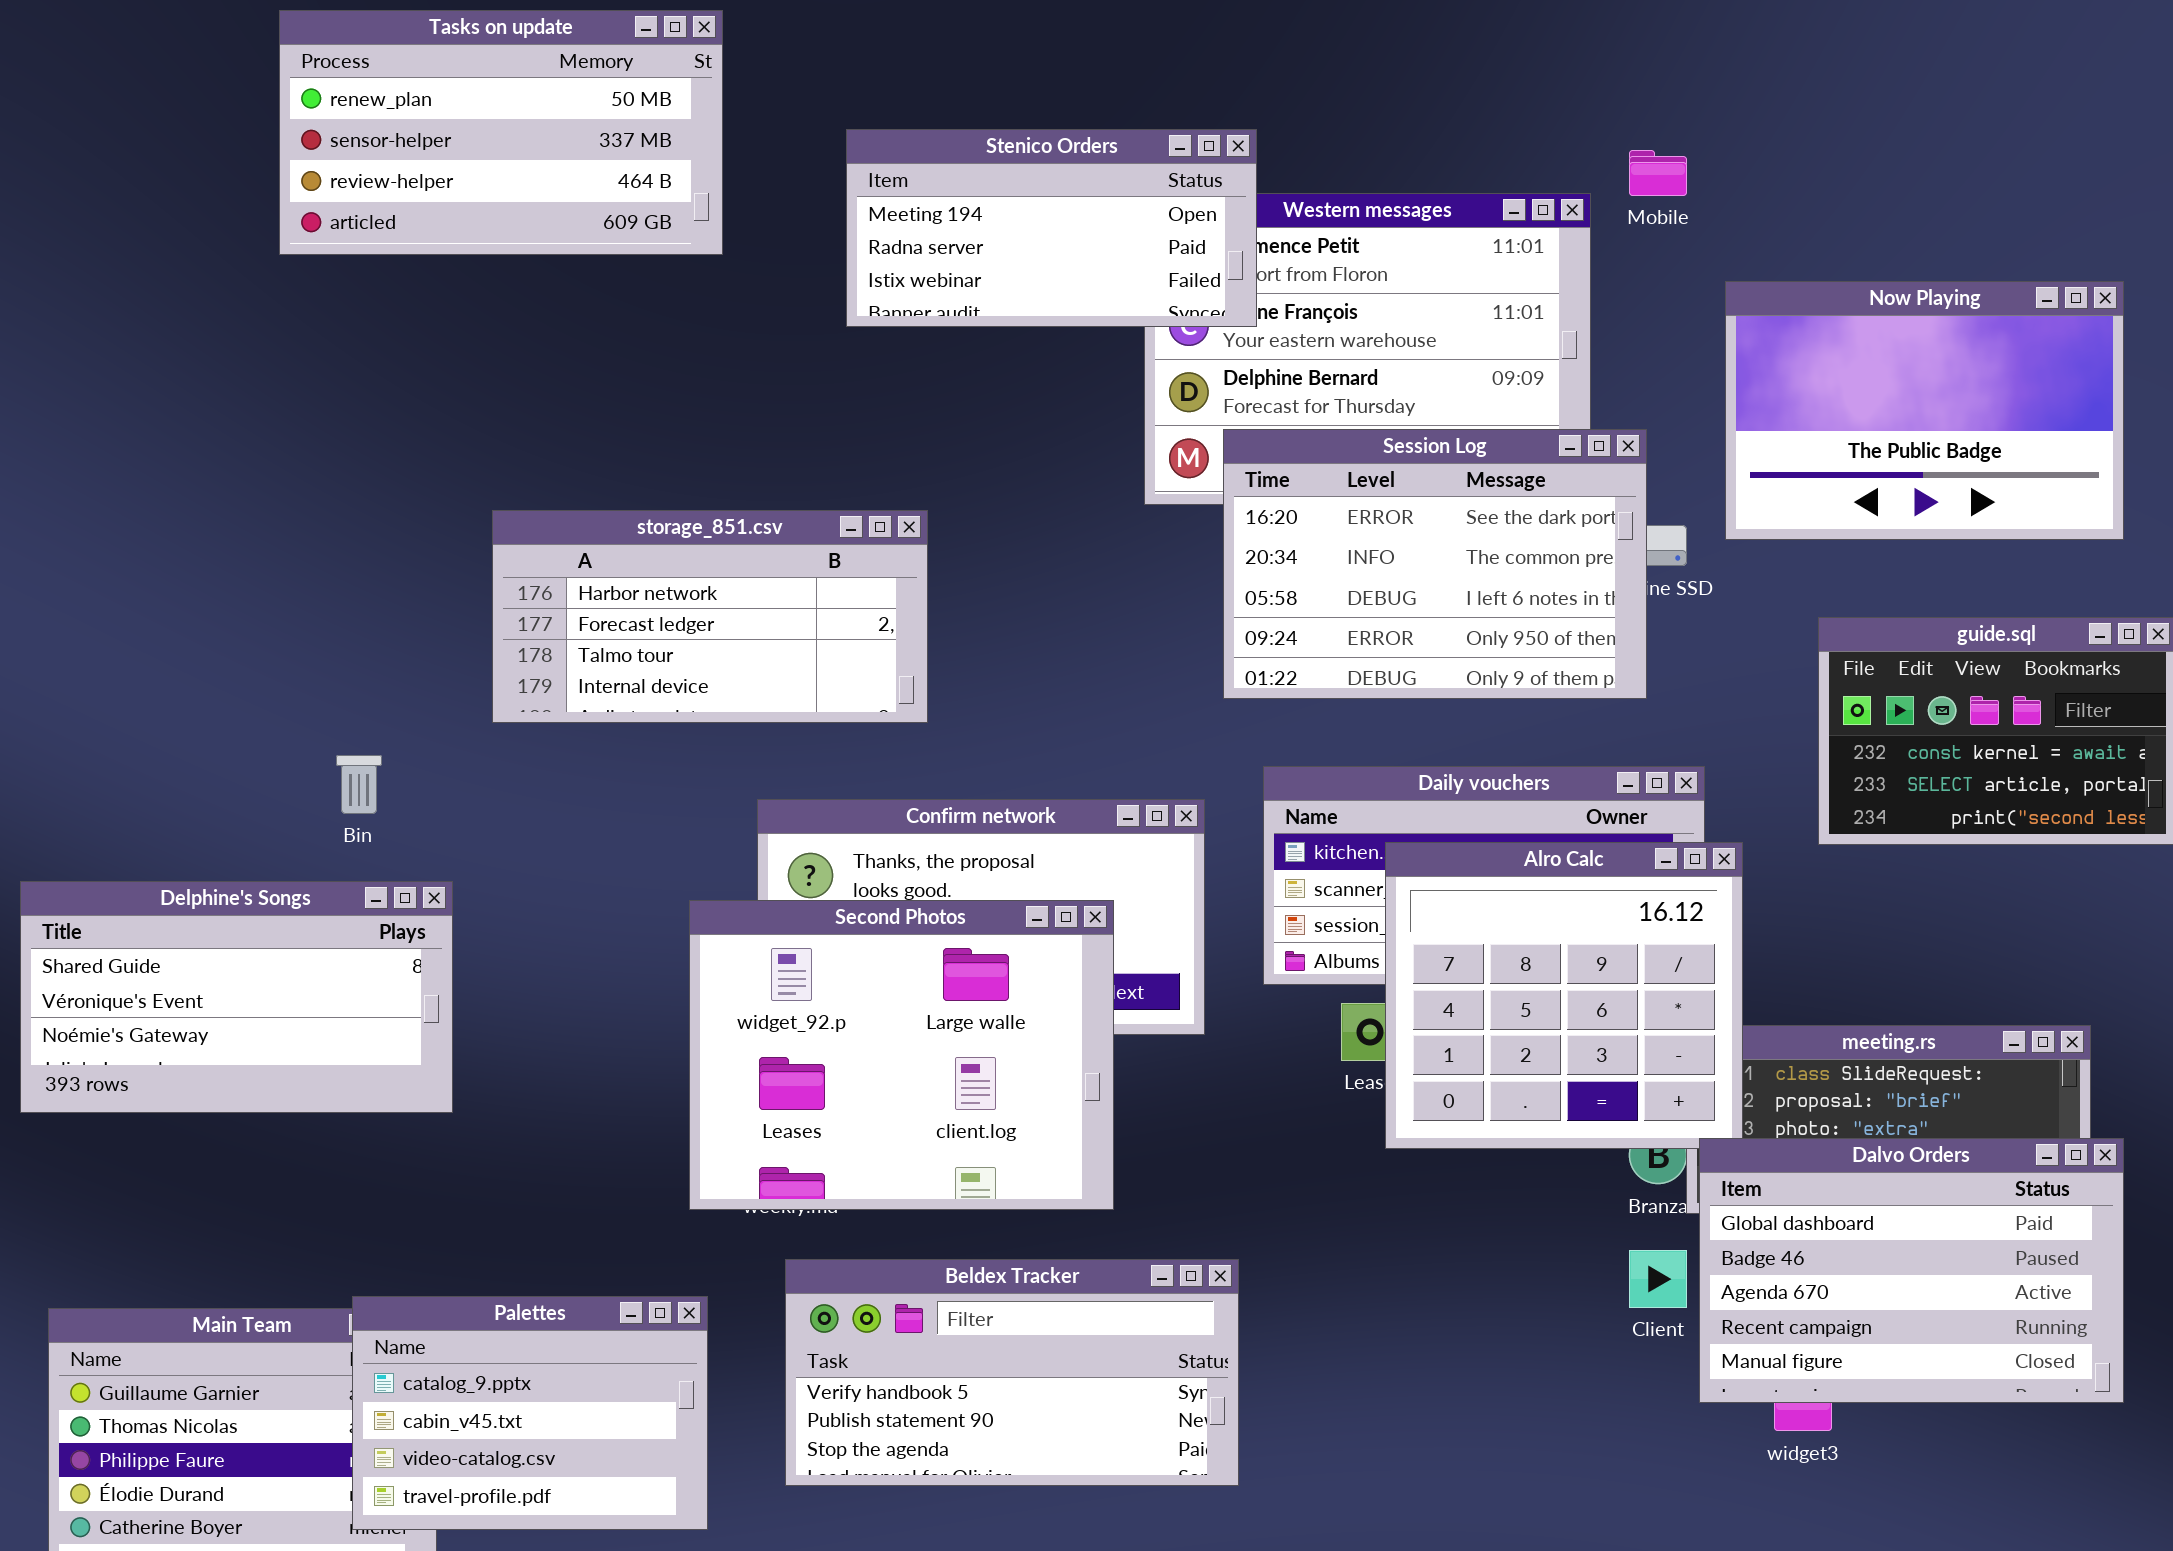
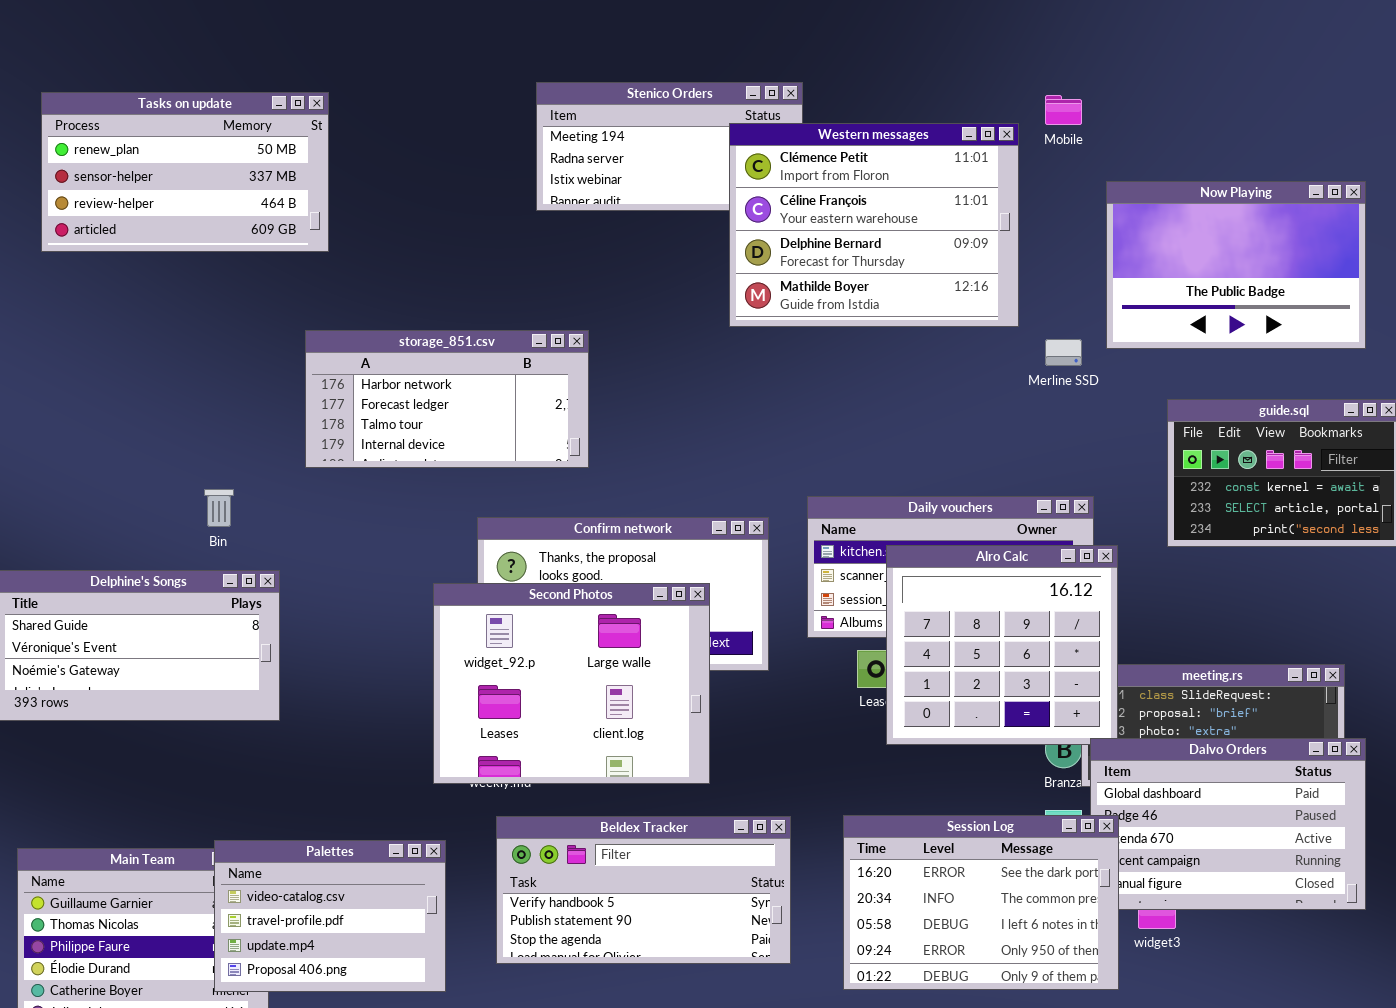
Tasks on update: [279,10,723,255] -> [41,92,329,252], moved
Western messages: [1144,193,1591,505] -> [729,123,1019,327], raised
Session Log: [1223,429,1647,699] -> [843,815,1119,990], moved
Palettes: [352,1296,708,1530] -> [214,840,446,992], scrolled down 2 rows

